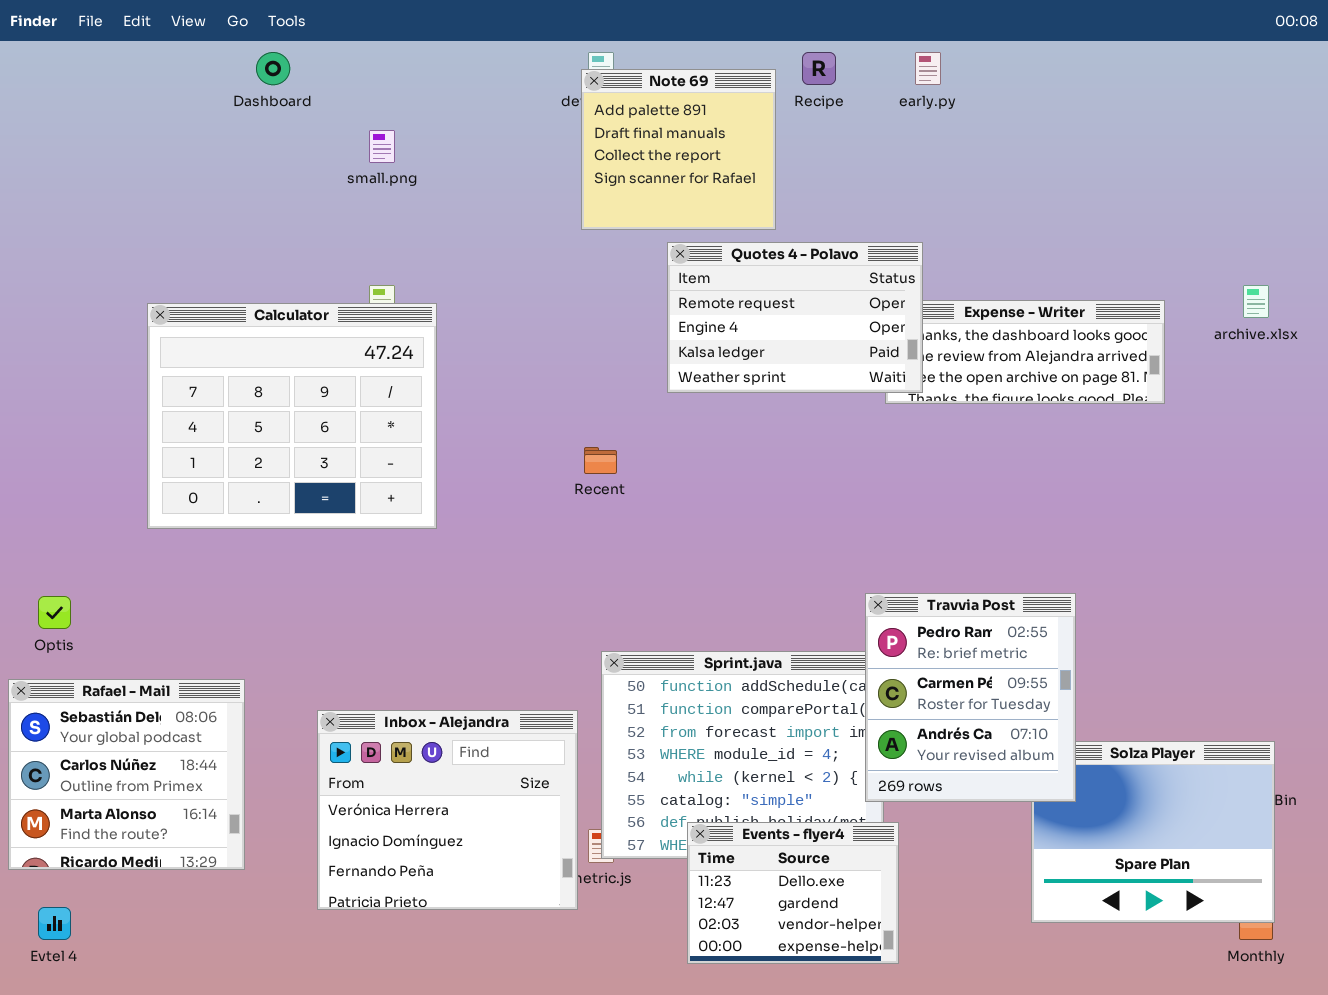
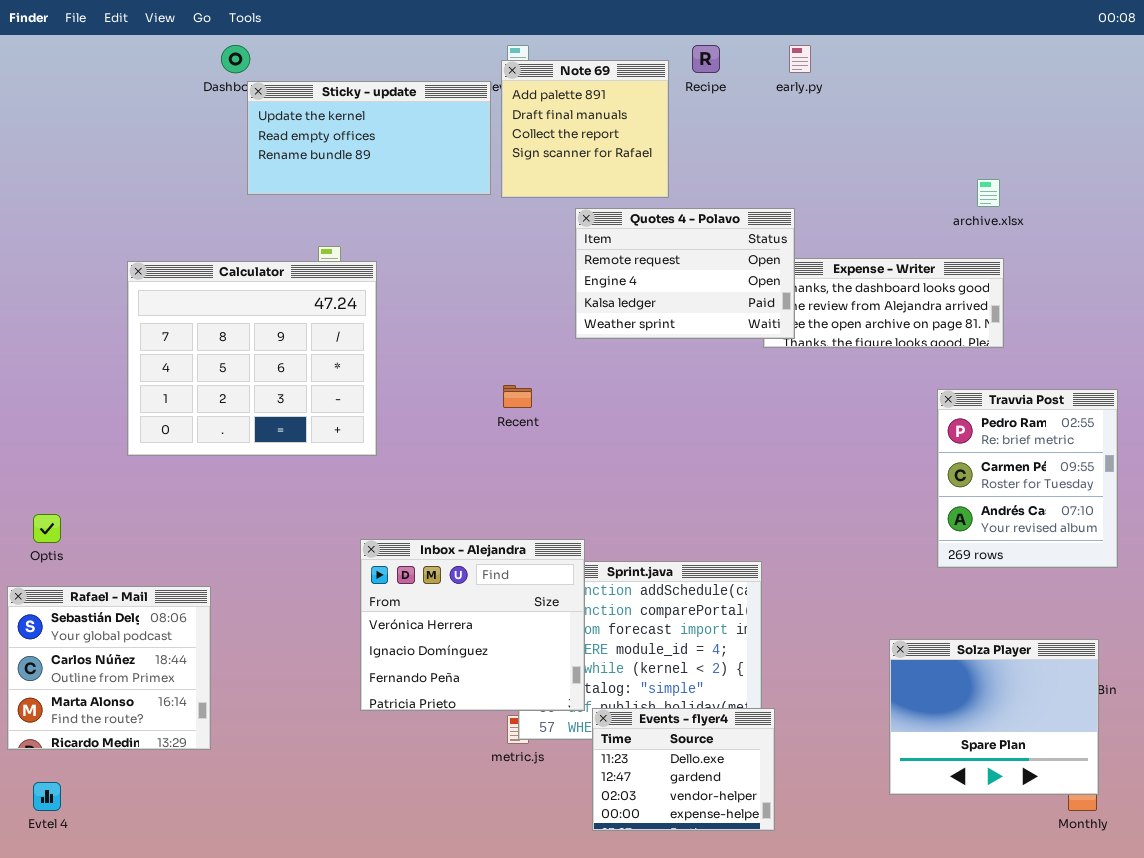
Sticky - update: none -> [247,81,491,195], opened
archive.xlsx: [1243,285,1269,318] -> [977,179,1000,207], moved
Travvia Post: [865,593,1076,802] -> [937,389,1118,568], moved
Inbox - Alejandra: [317,710,578,910] -> [360,539,585,711], moved

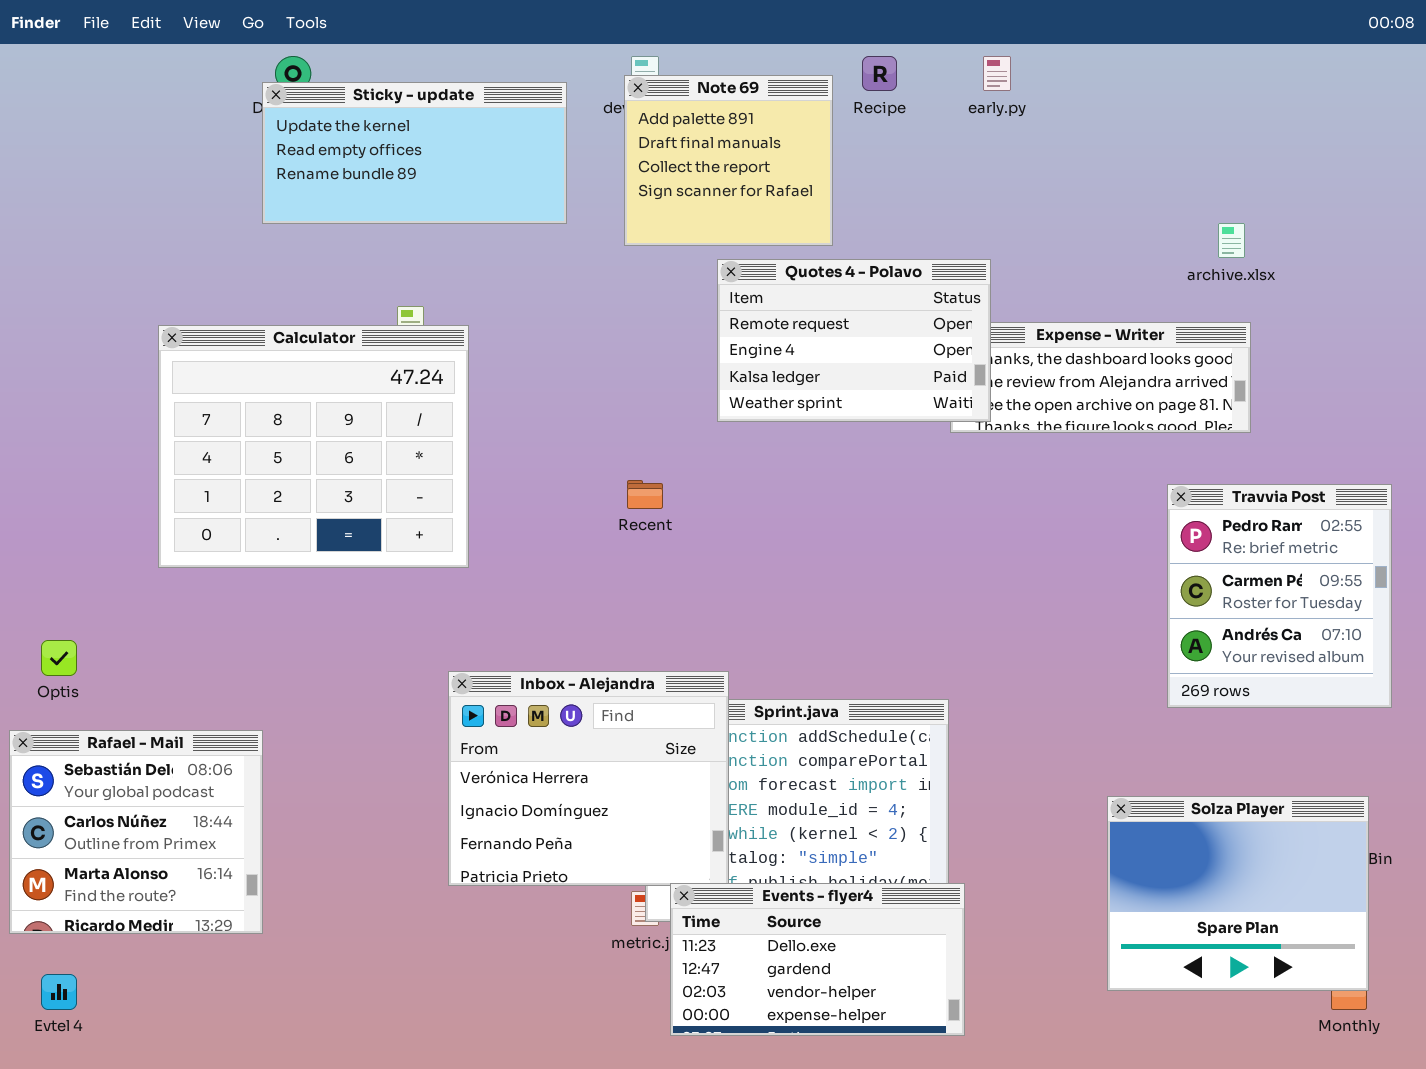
Sticky - update: [247,81,491,195] -> [262,82,567,224], moved
Events - flyer4: [592,708,775,831] -> [670,883,965,1036], resized

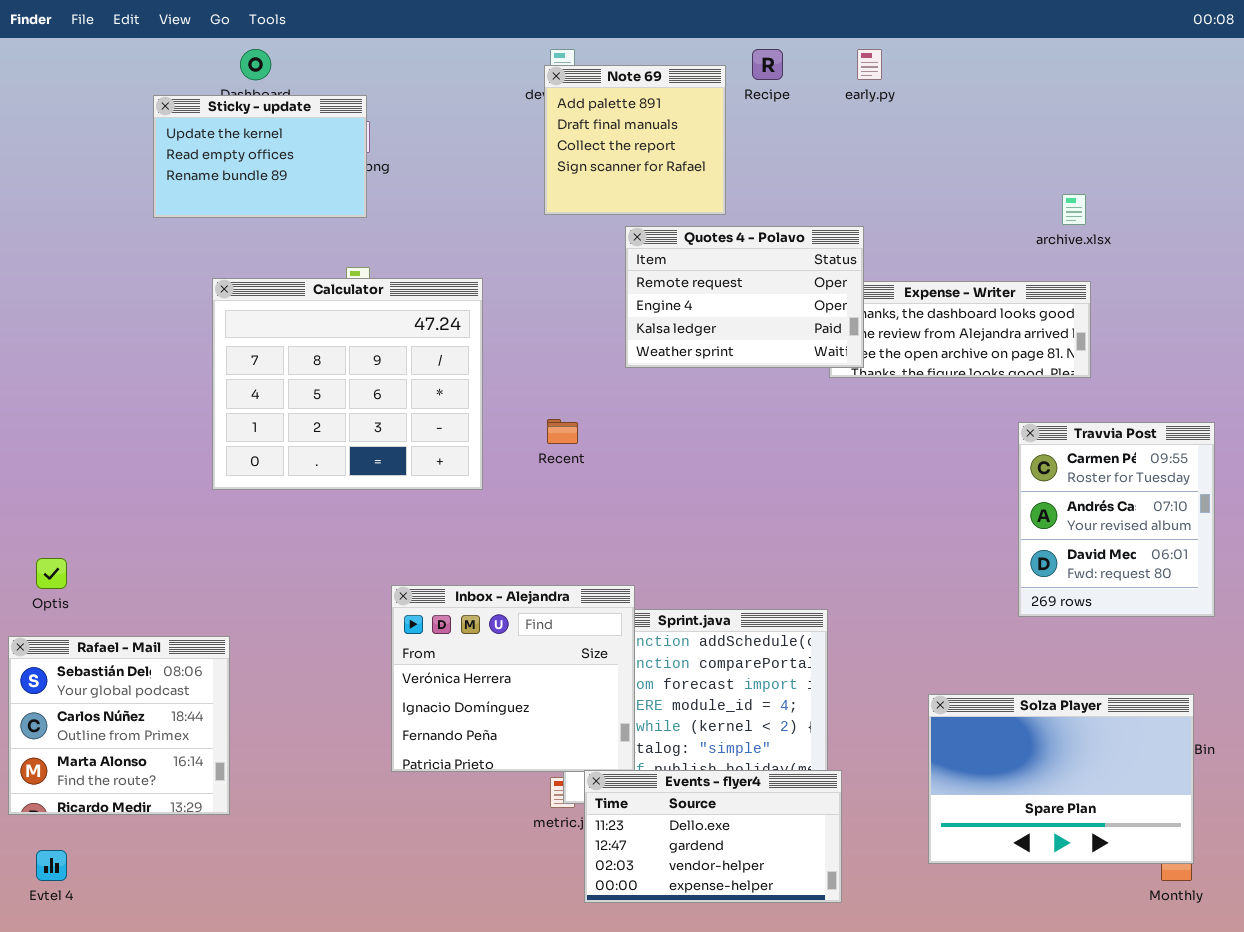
Sticky - update: [262,82,567,224] -> [153,95,367,218], moved, resized
Calculator: [158,325,469,568] -> [212,278,483,490], moved
Travvia Post: [1167,484,1392,708] -> [1018,422,1215,617], scrolled down 1 row
Solza Player: [1107,796,1369,991] -> [928,694,1194,864], resized

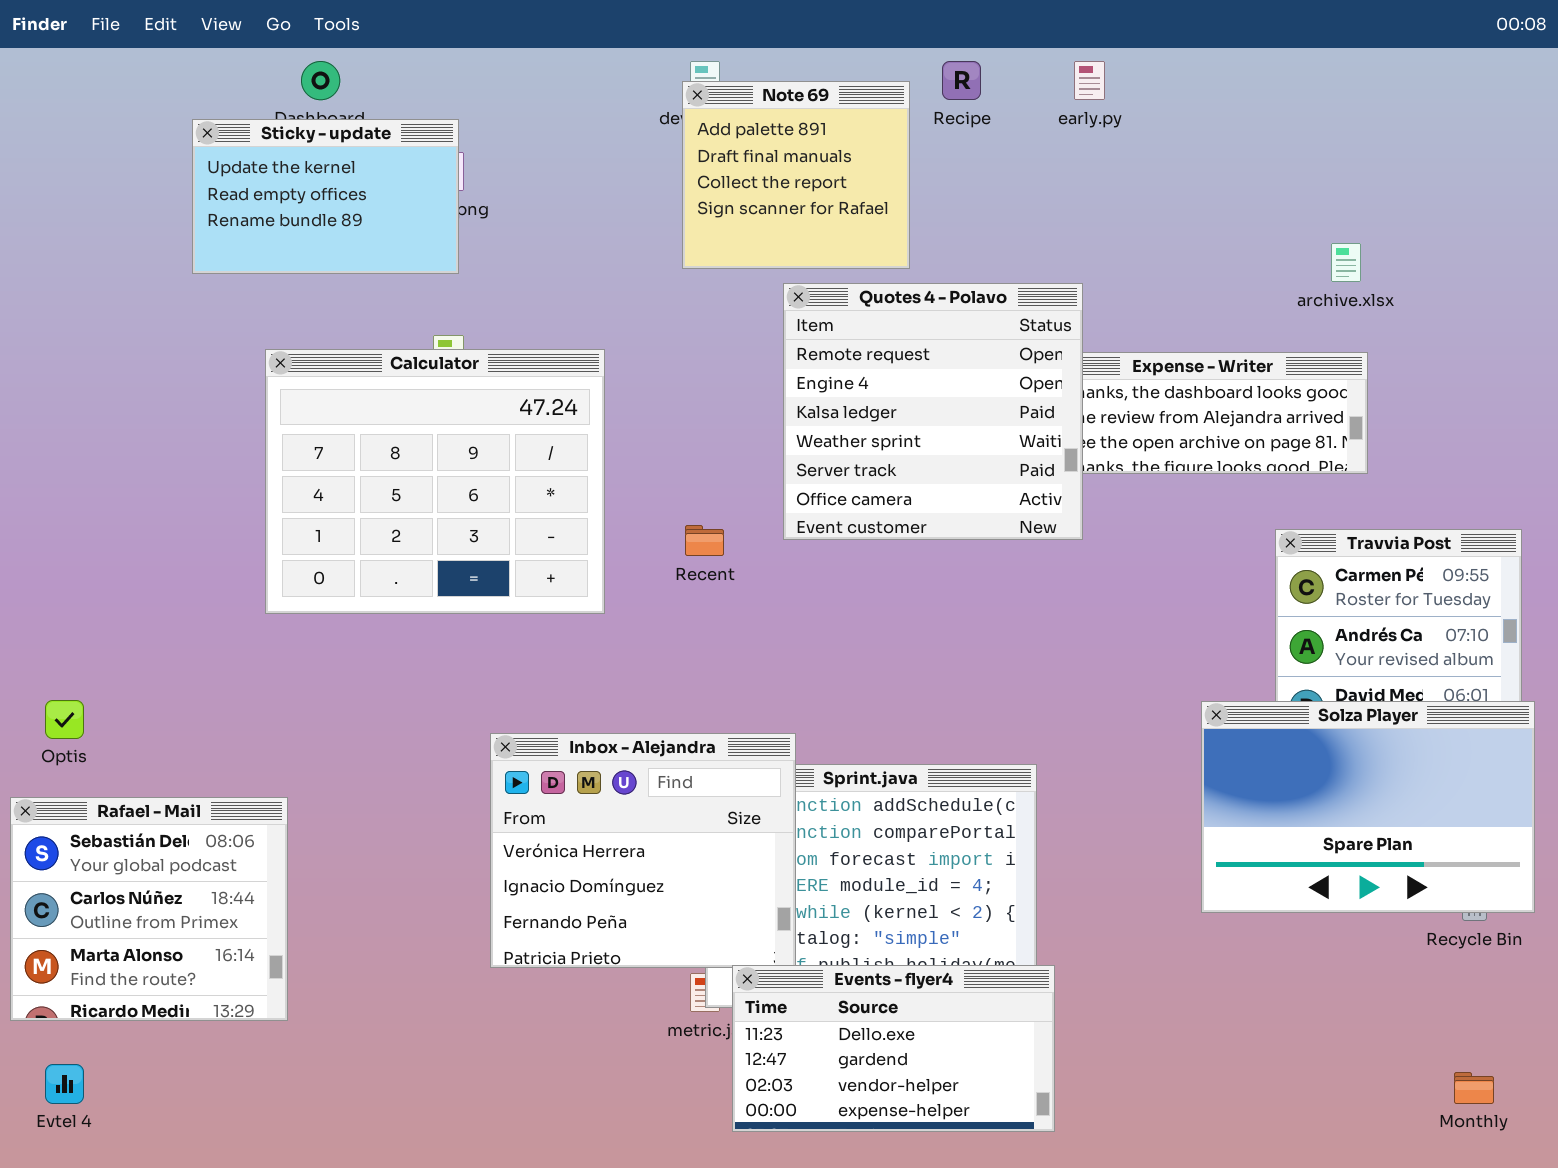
Quotes 4 - Polavo: [625,226,864,368] -> [783,283,1083,540], resized
Solza Player: [928,694,1194,864] -> [1201,701,1535,913], moved

